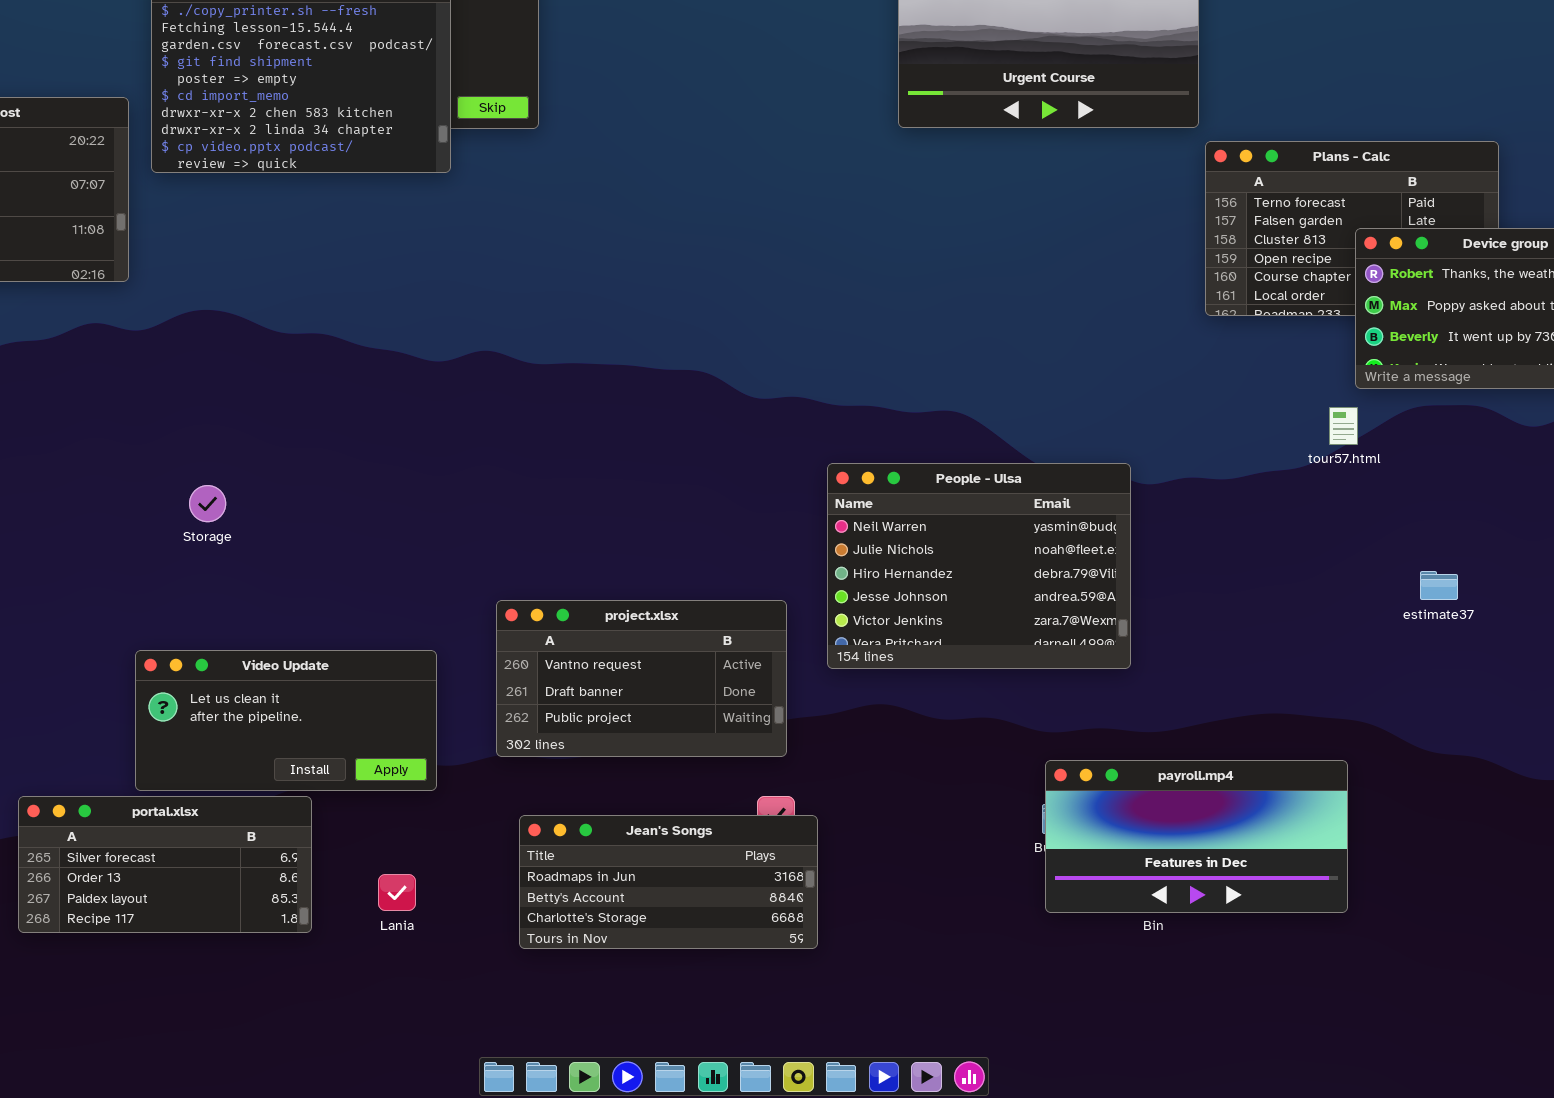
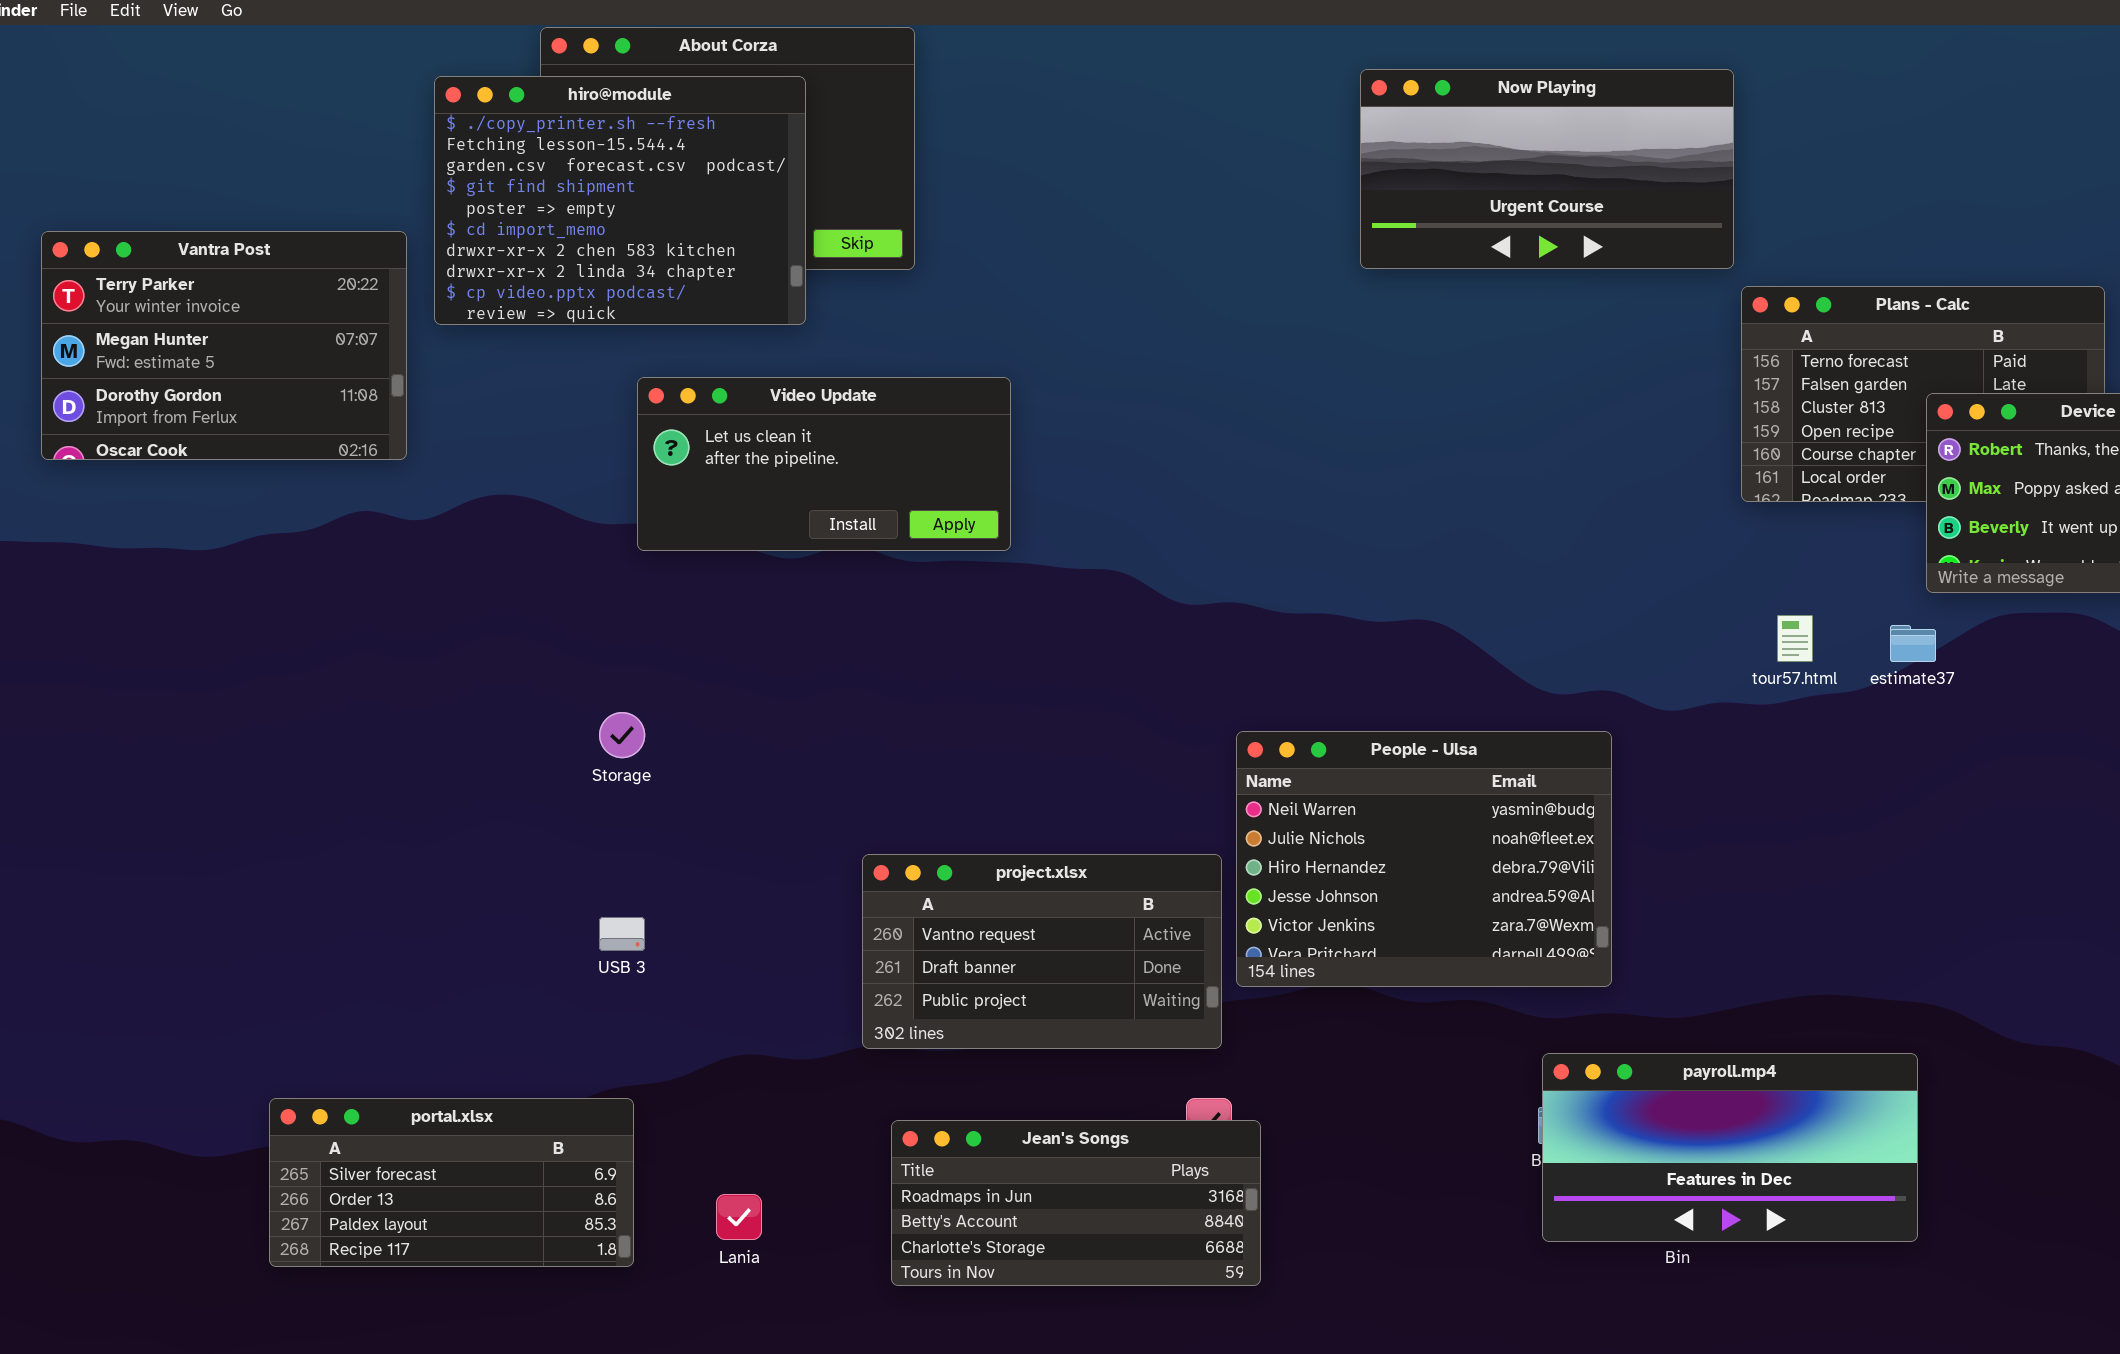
tour57.html: [1329,407,1358,445] -> [1777,615,1813,662], moved
People - Ulsa: [827,463,1131,669] -> [1236,731,1612,987], moved
Storage: [189,485,226,522] -> [599,712,645,758], moved
estimate37: [1420,571,1458,600] -> [1890,625,1936,662], moved
Video Update: [135,650,437,791] -> [637,377,1011,551], moved

